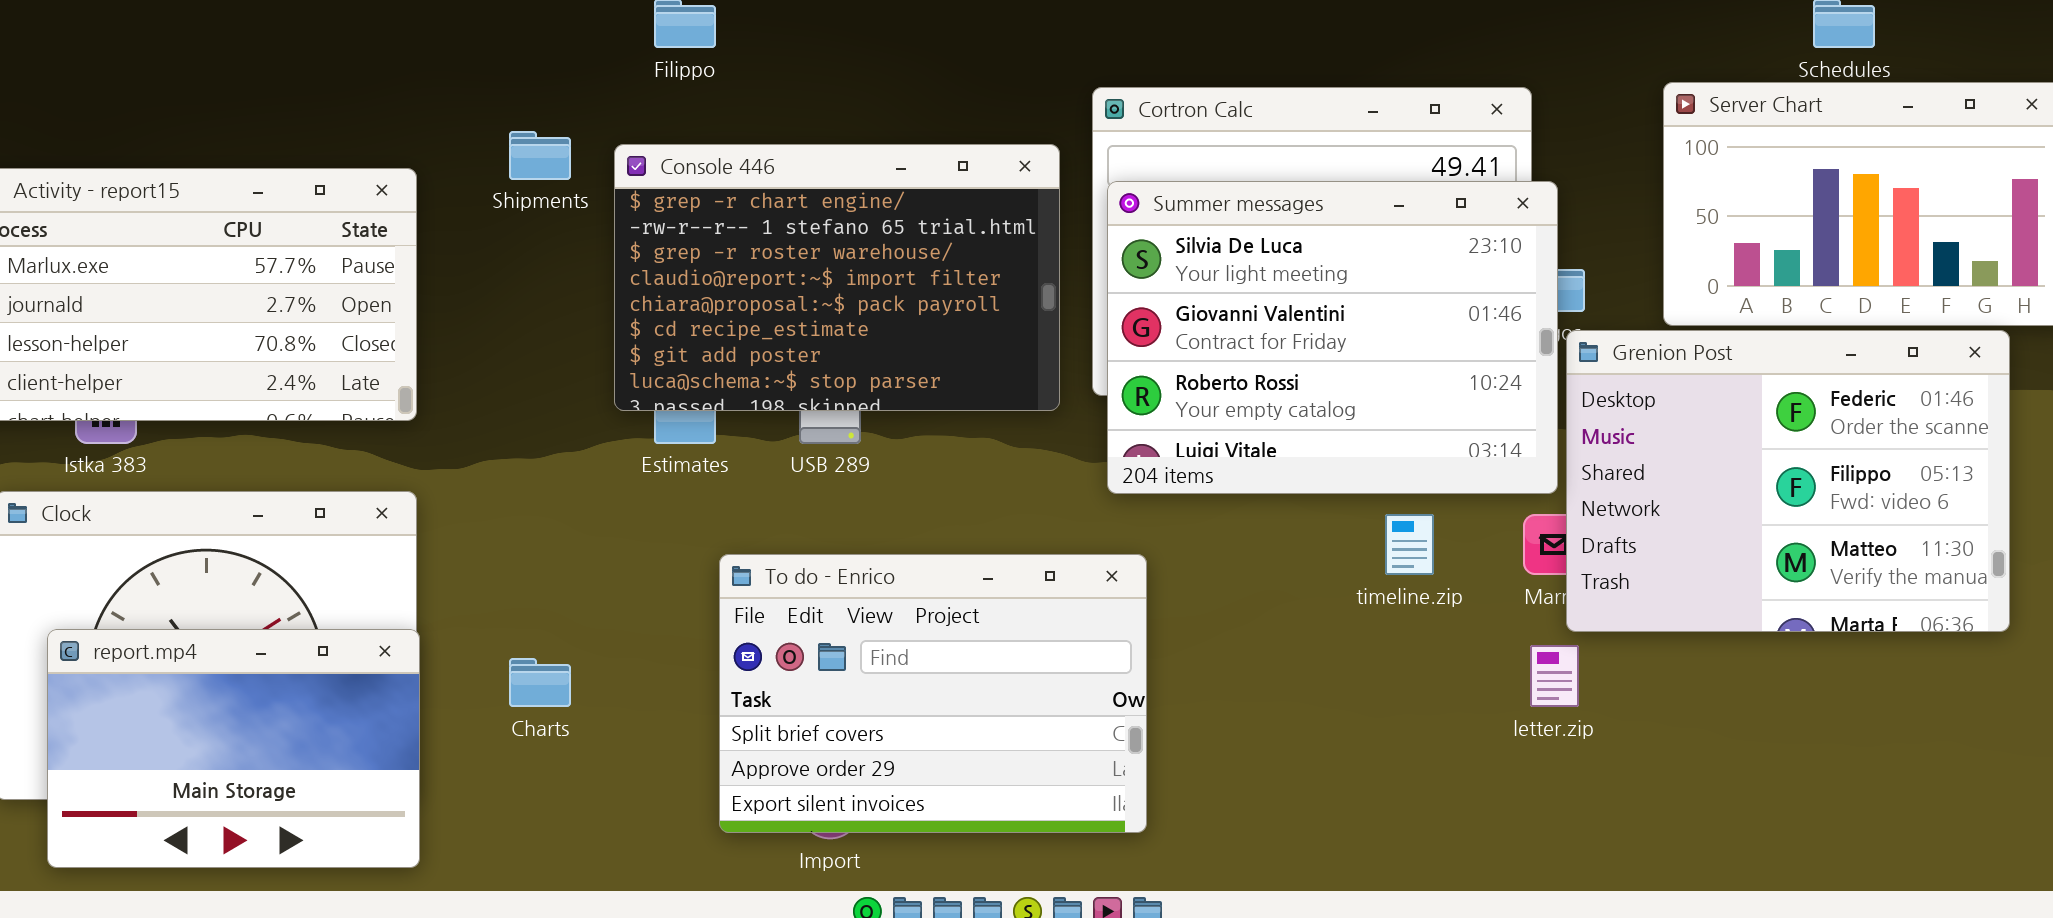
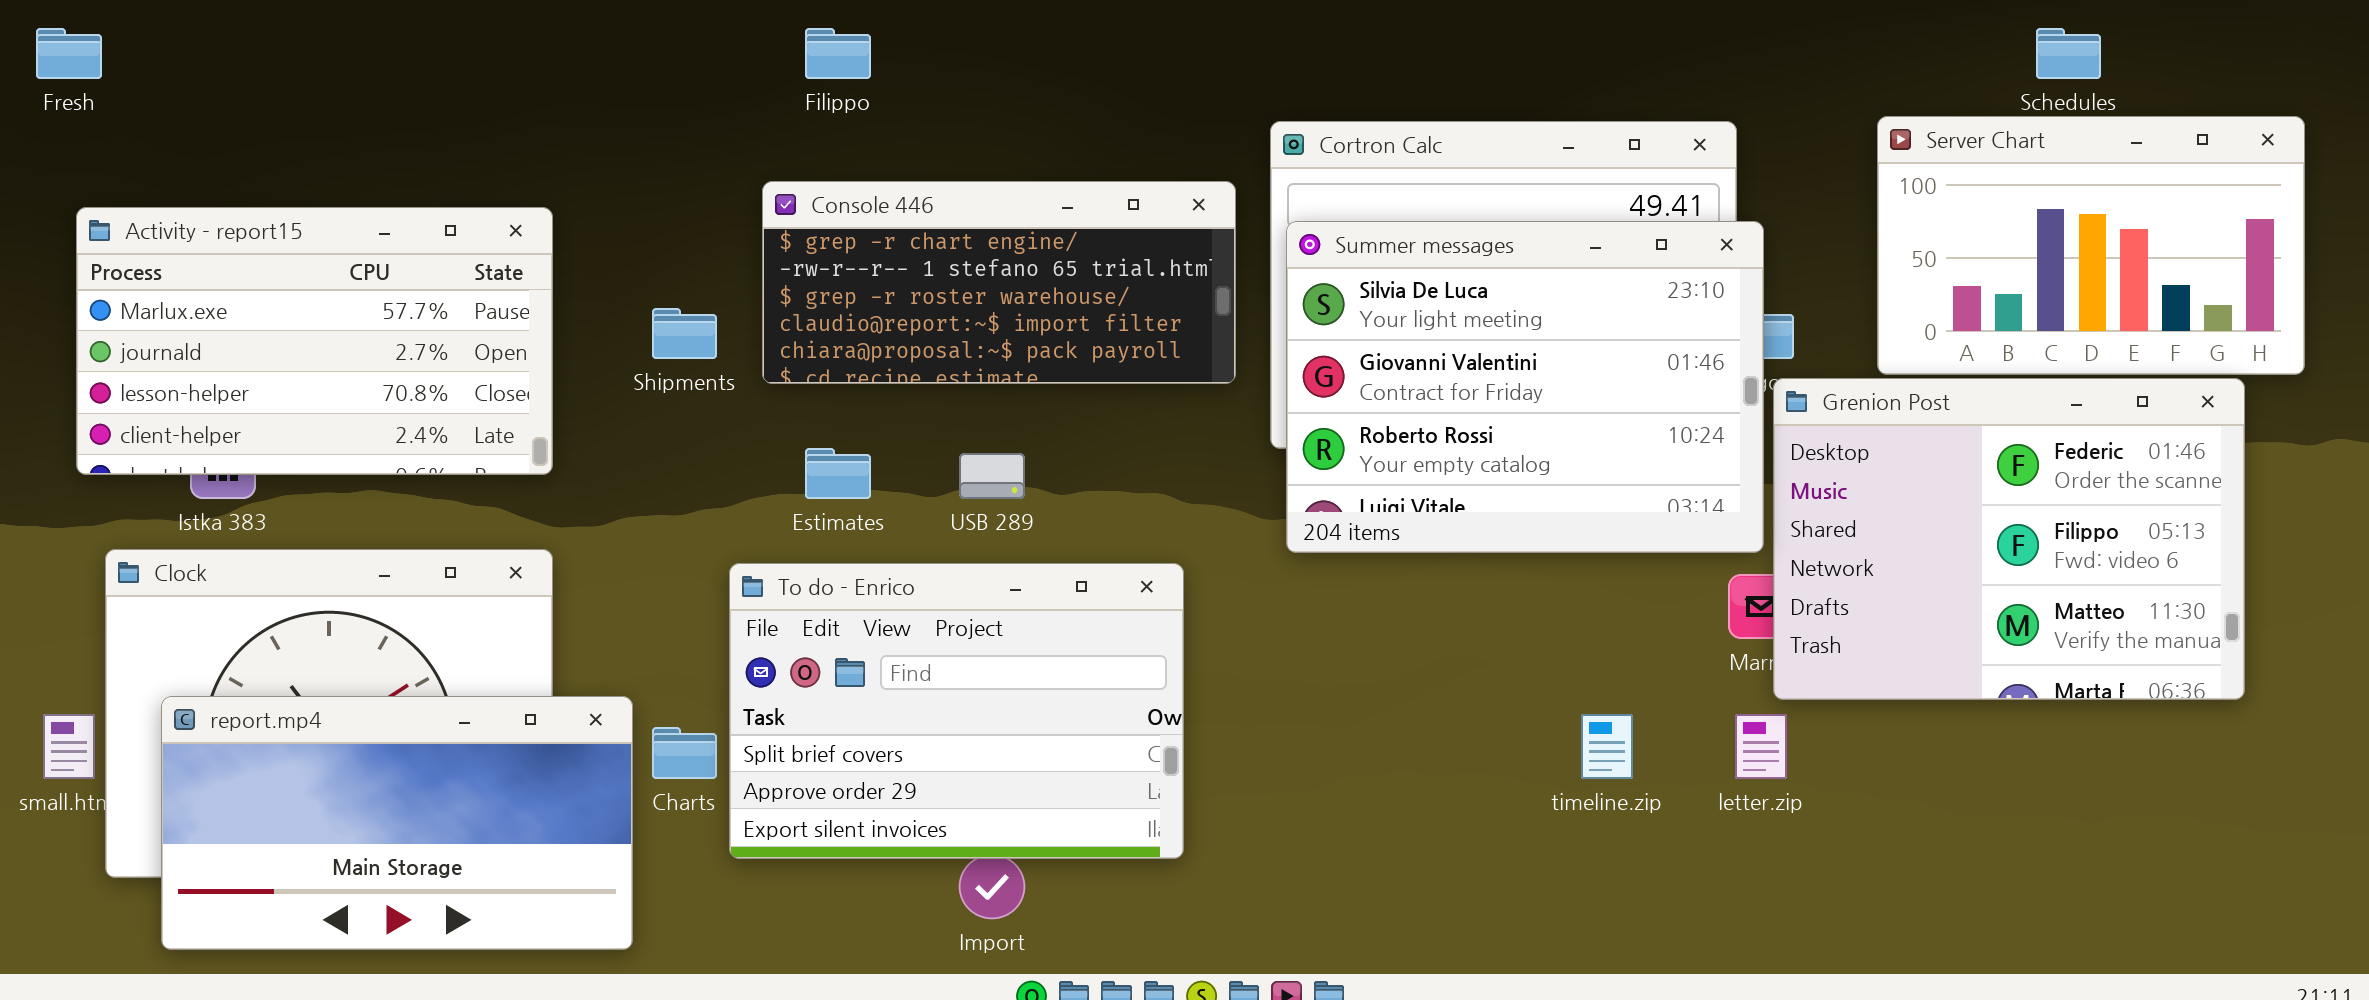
Shipments: [509,131,571,180] -> [652,308,717,359], moved
Console 446: [614,144,1060,411] -> [762,181,1236,384], resized
timeline.zip: [1385,514,1434,575] -> [1581,714,1633,779], moved
To do - Enrico: [719,554,1147,833] -> [729,563,1184,859], moved
report.mp4: [47,629,420,868] -> [161,696,633,950], resized

